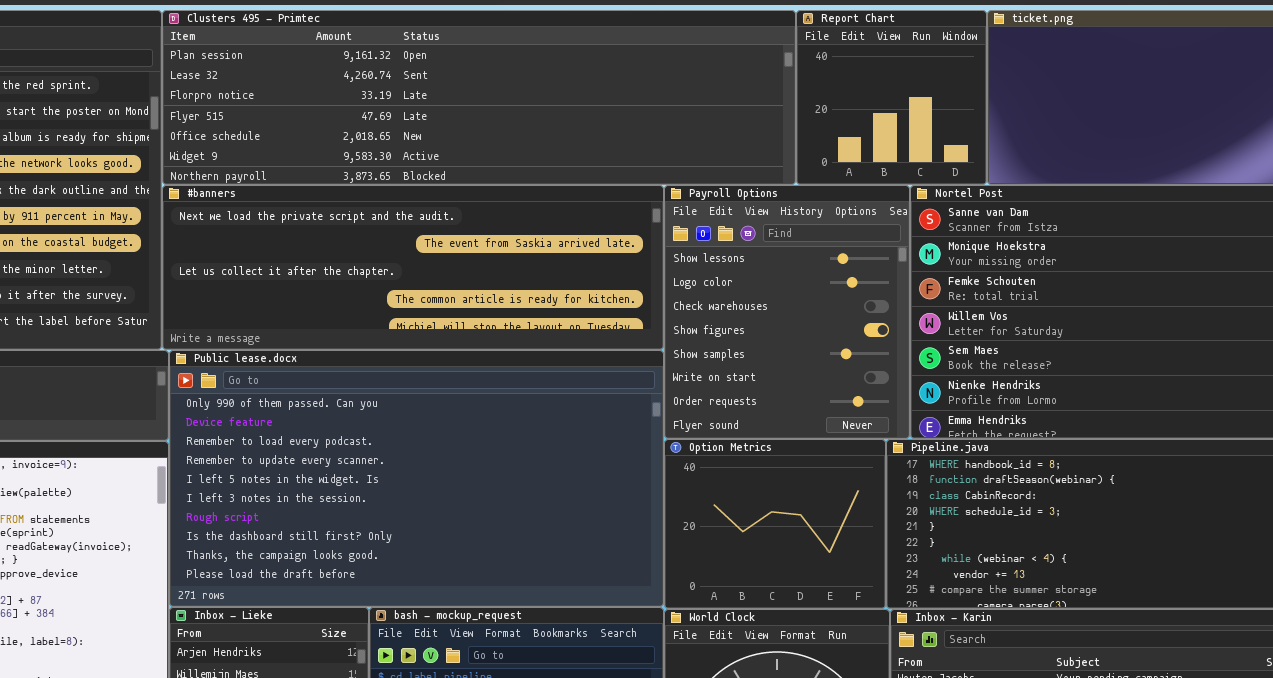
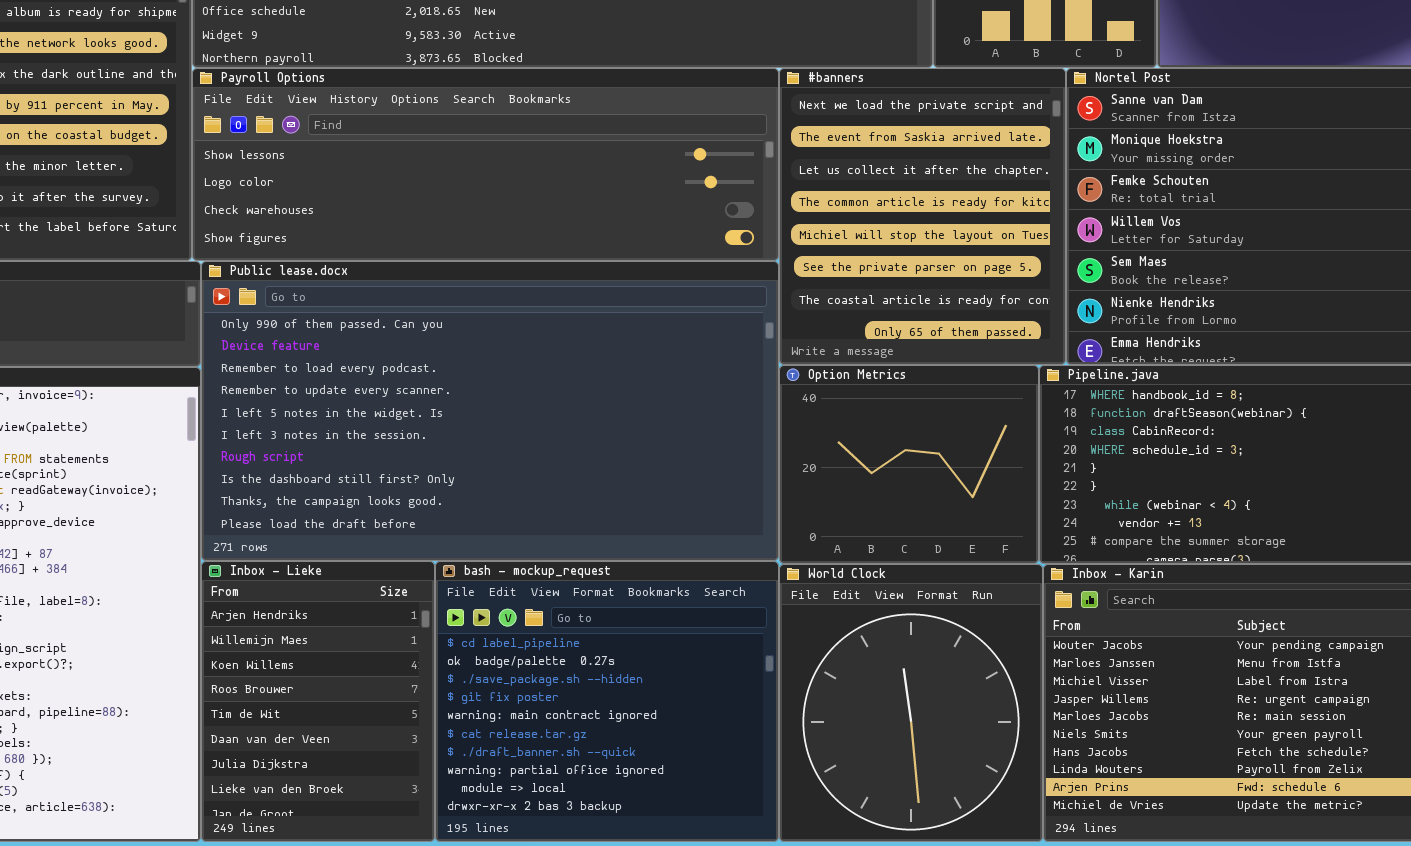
#banners: [162,185,664,350] -> [779,68,1066,365], moved, resized
Payroll Options: [664,185,910,439] -> [192,68,779,261], moved, resized

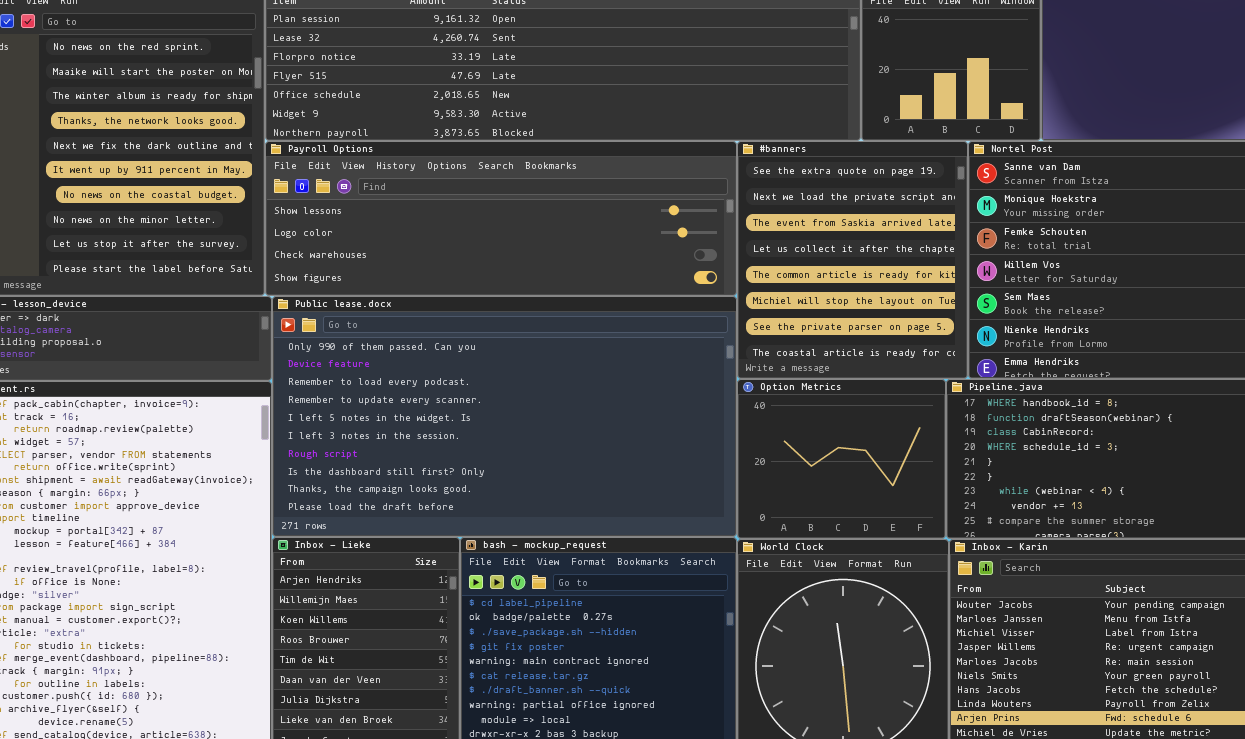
#banners: [779,68,1066,365] -> [737,141,968,379], scrolled up 1 row

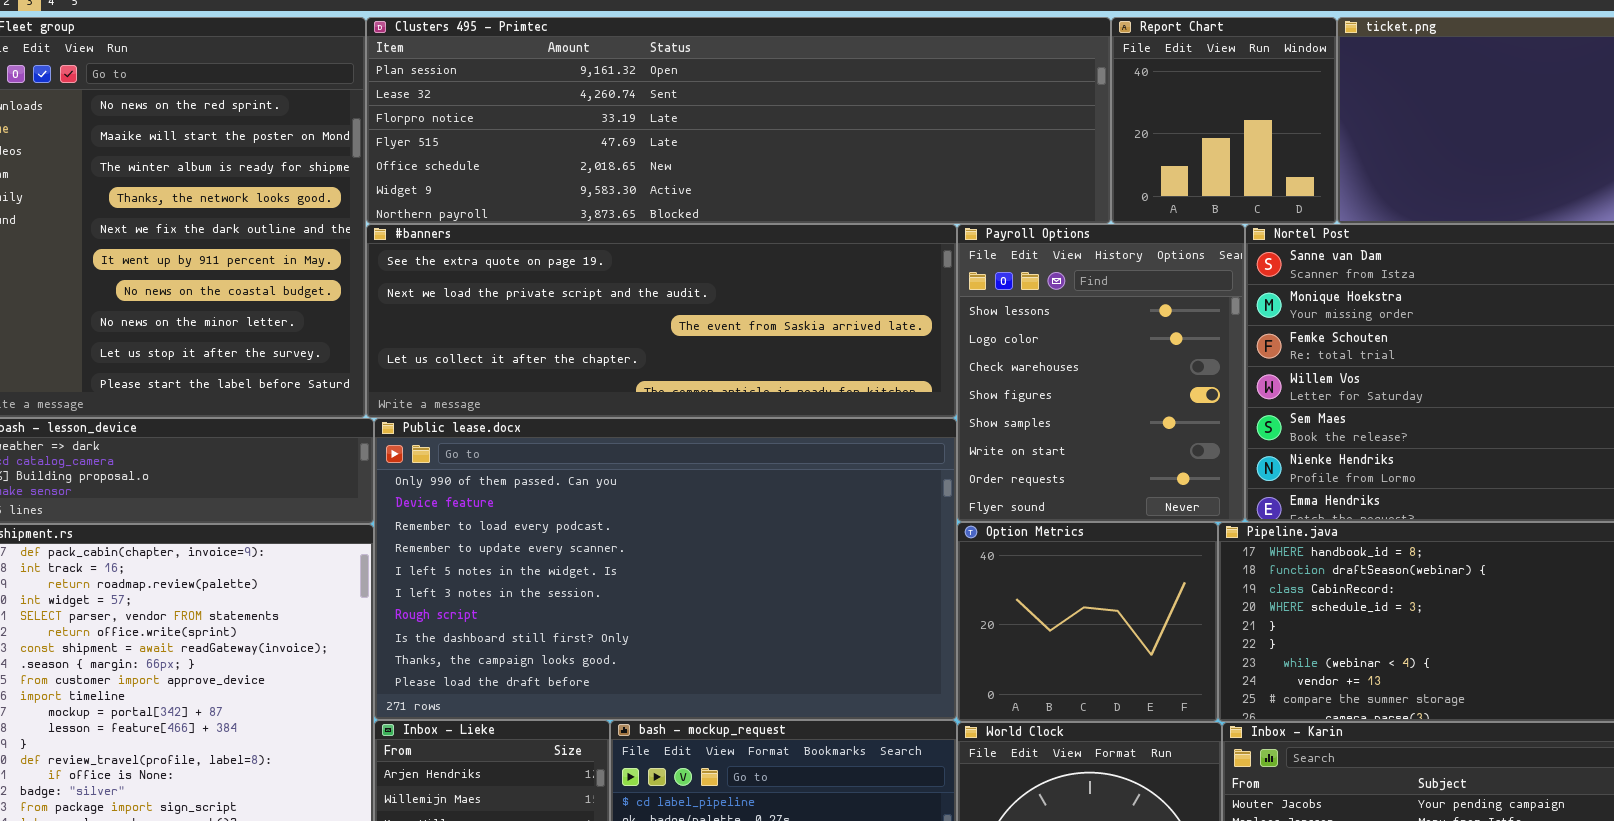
Payroll Options: [265,141,737,296] -> [957,224,1245,522], moved, resized
#banners: [737,141,968,379] -> [366,224,957,418], moved, resized

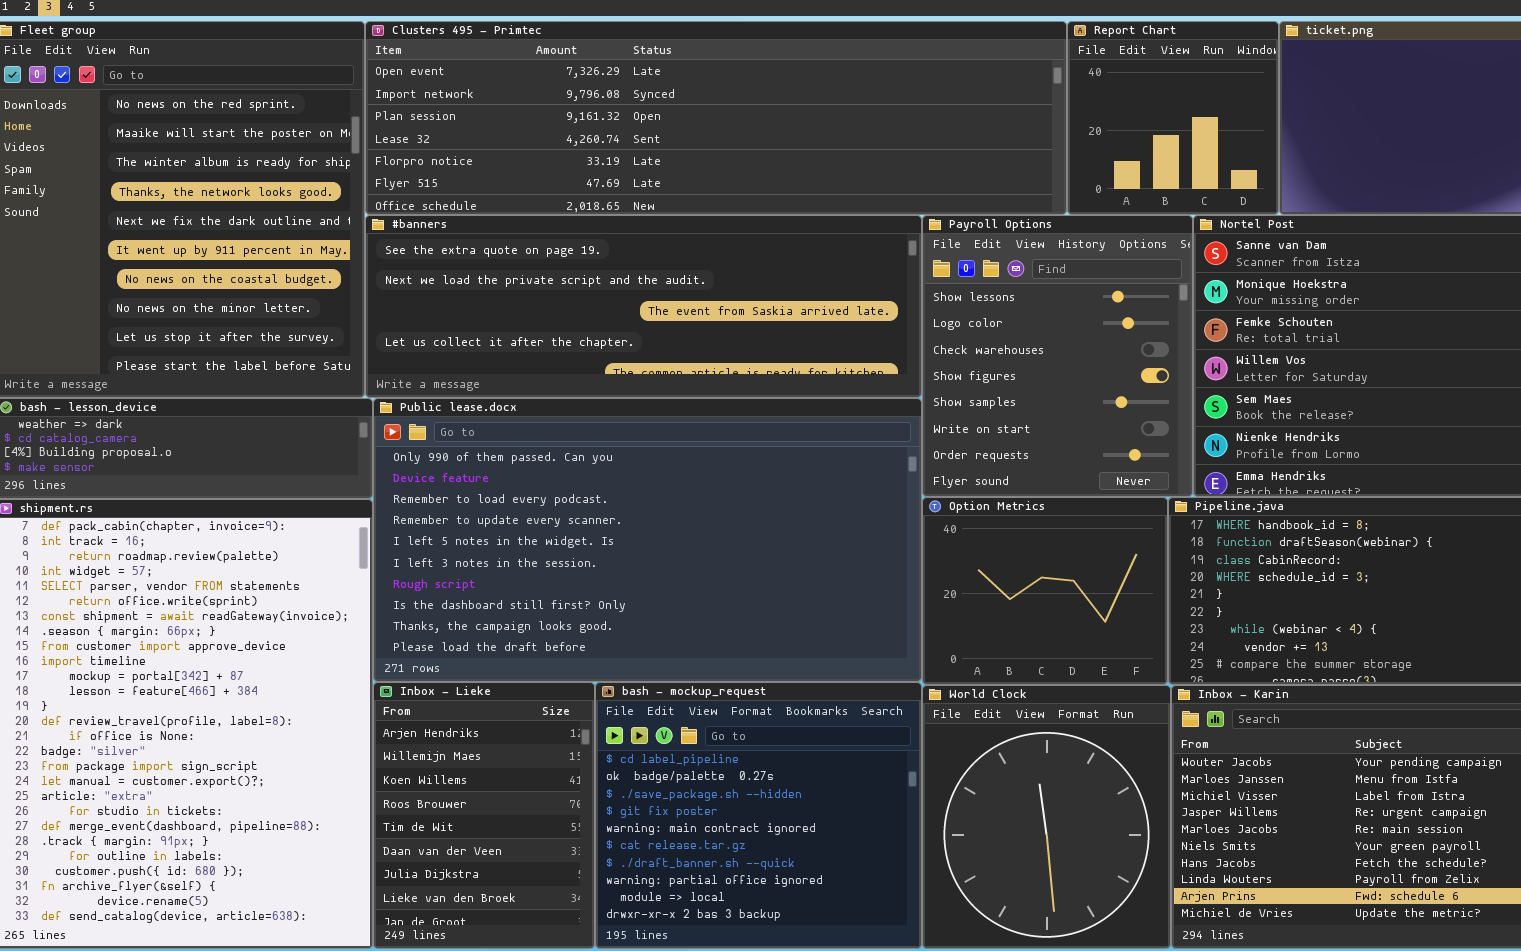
Clusters 495 - Primtec: [366,17,1111,224] -> [365,21,1067,215], scrolled up 2 rows

